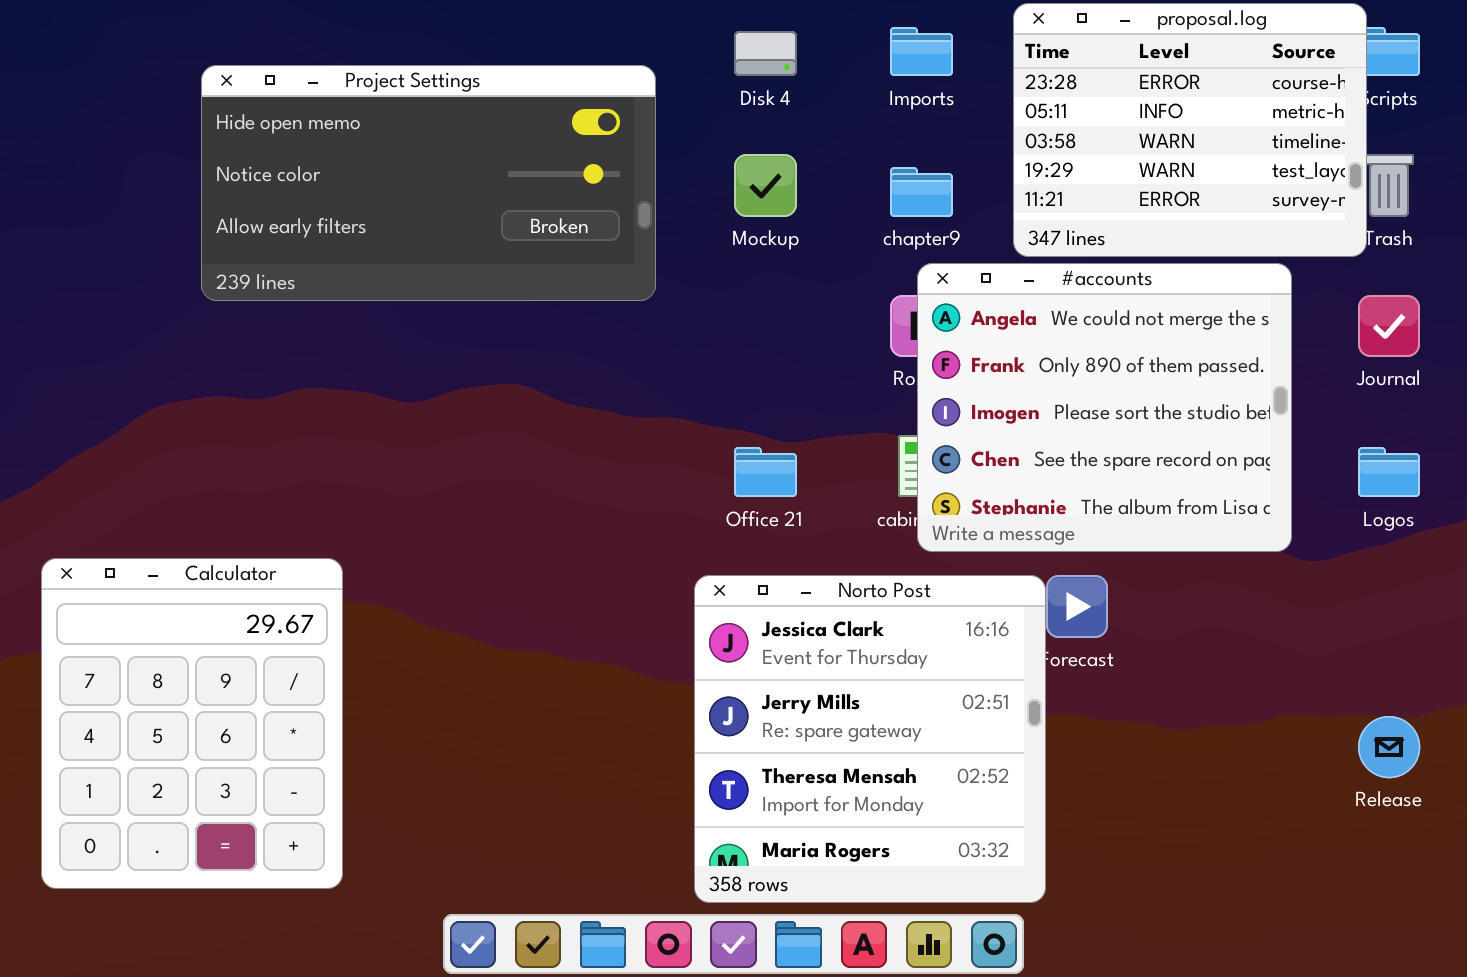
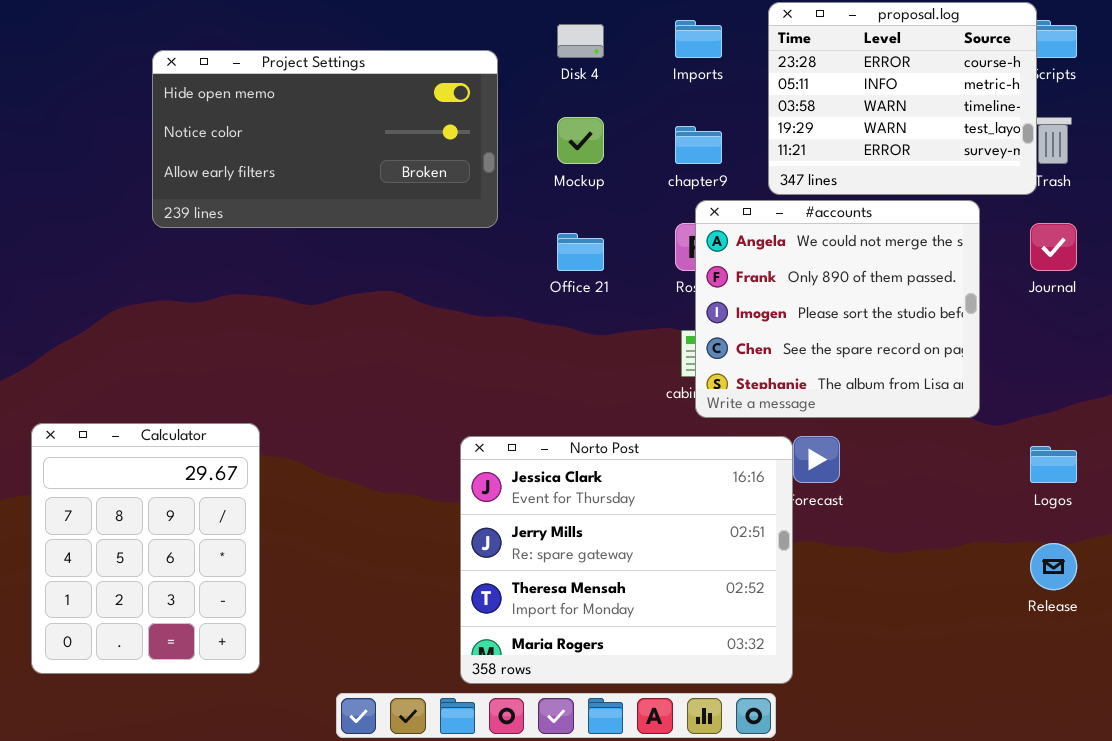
Office 21: [734,447,797,497] -> [557,233,604,271], moved
Logos: [1358,447,1420,497] -> [1030,446,1077,483], moved
Norto Post: [694,575,1046,903] -> [460,436,793,684], resized

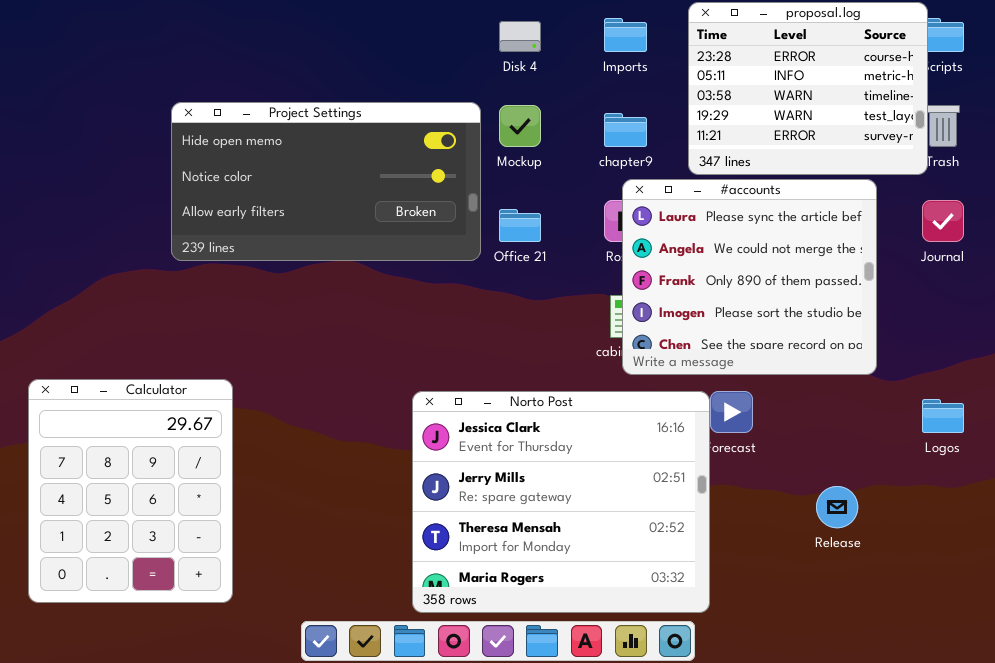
Project Settings: [152,50,498,228] -> [171,102,481,261], moved
#accounts: [695,200,980,418] -> [622,179,877,375], scrolled up 1 row
Release: [1030,543,1077,590] -> [816,486,858,528], moved

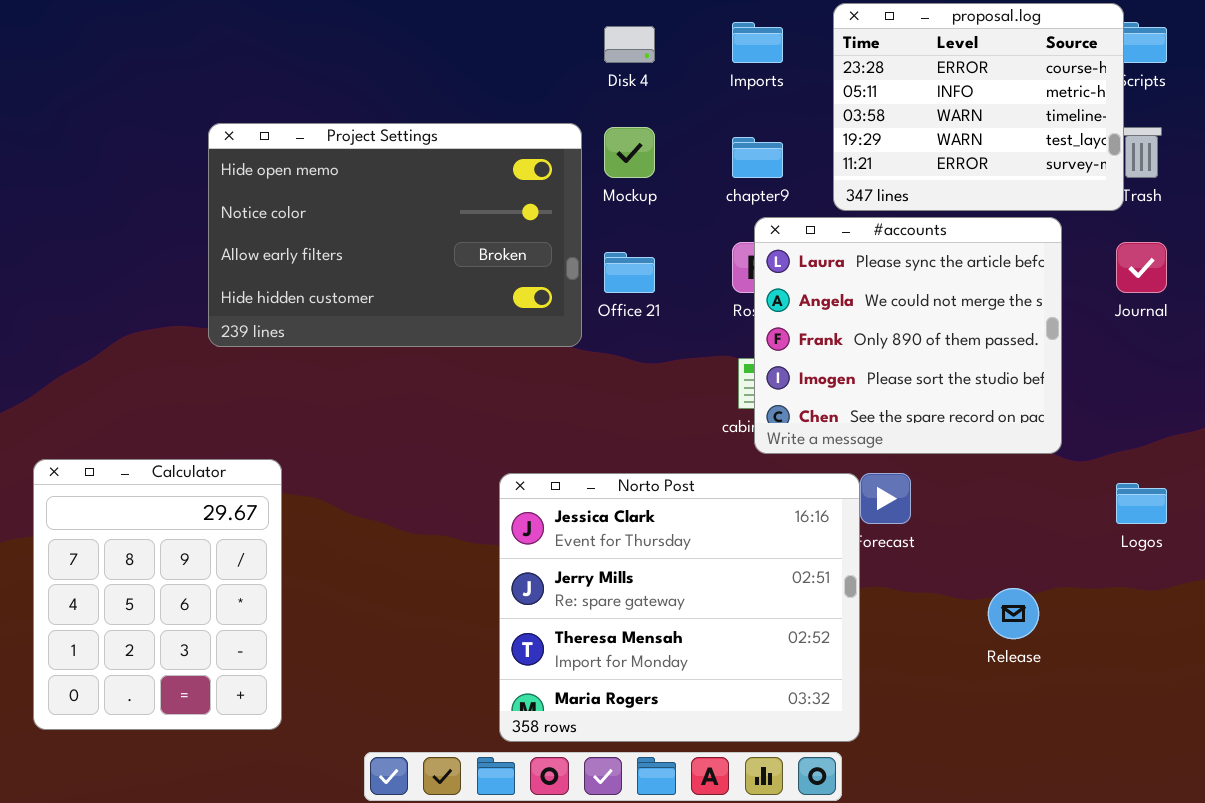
Project Settings: [171,102,481,261] -> [208,123,582,347], resized

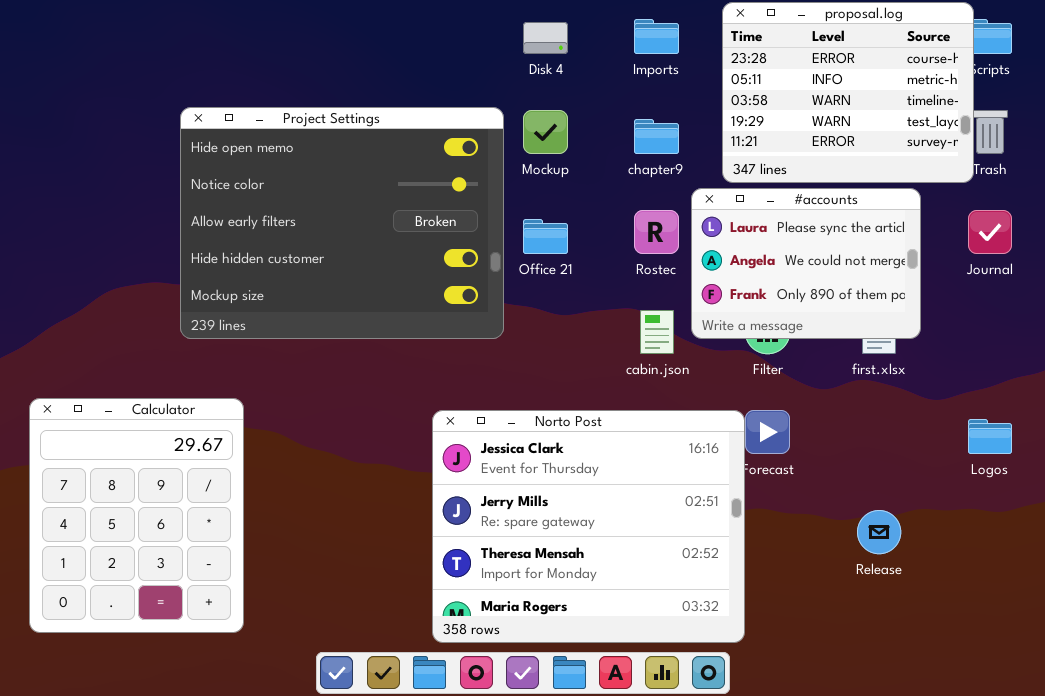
Project Settings: [208,123,582,347] -> [180,107,504,339], resized
#accounts: [754,217,1062,454] -> [691,188,921,339], resized

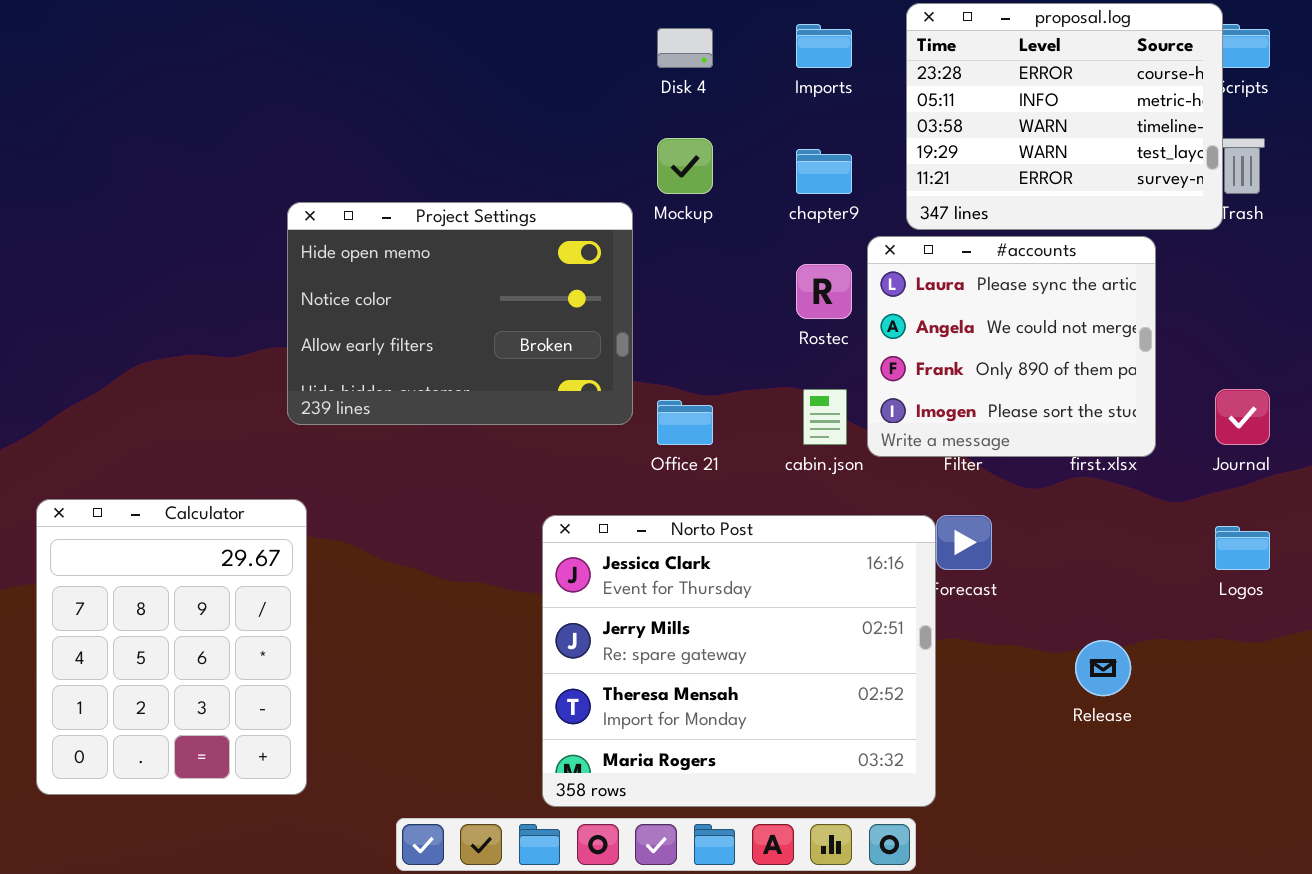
Project Settings: [180,107,504,339] -> [287,202,633,425], resized
#accounts: [691,188,921,339] -> [867,236,1156,457], resized
Journal: [968,210,1012,254] -> [1215,389,1270,445], moved
Office 21: [523,219,568,254] -> [657,400,713,445], moved

